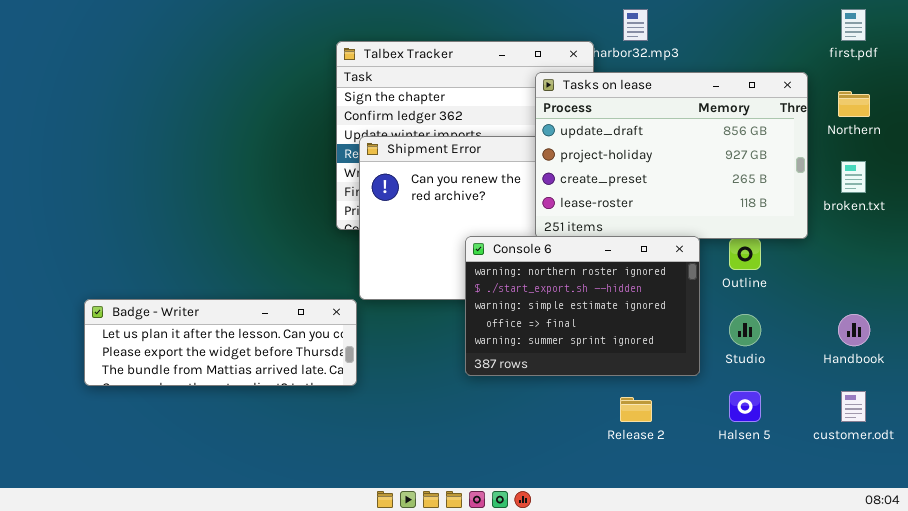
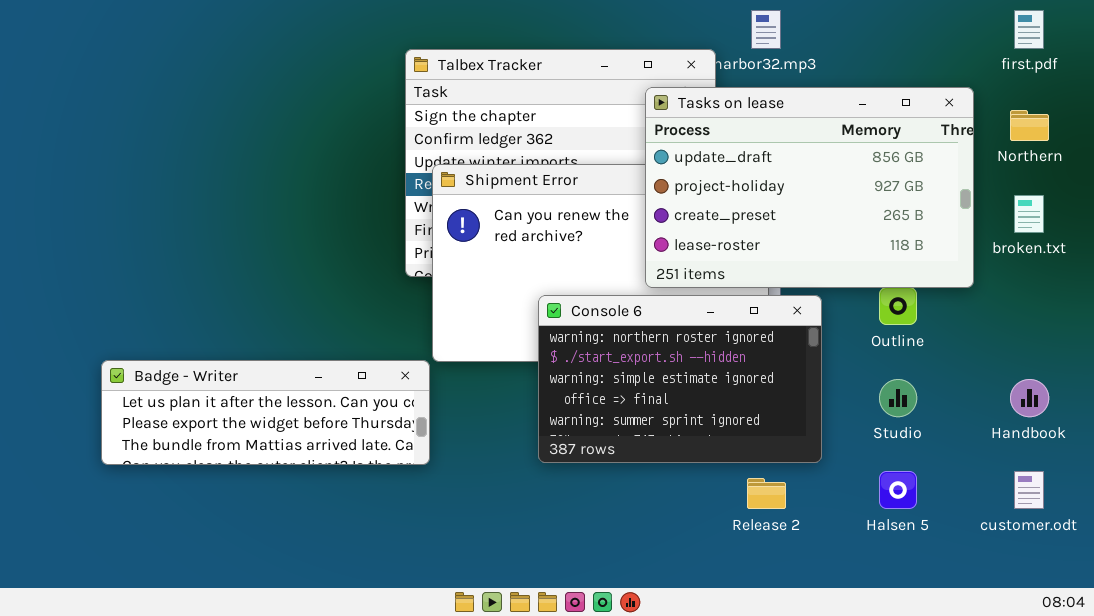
Console 6: [465,236,700,376] -> [538,295,822,463], moved

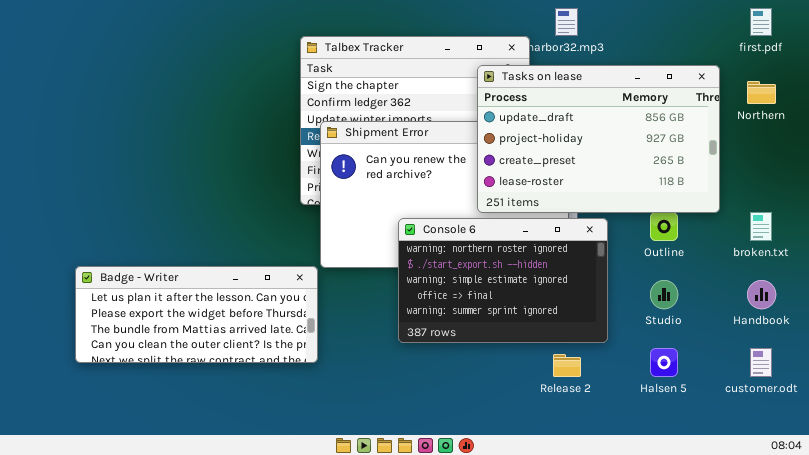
broken.txt: [1014,195,1044,233] -> [750,212,772,241], moved
Badge - Writer: [101,360,430,465] -> [75,266,318,363], resized

